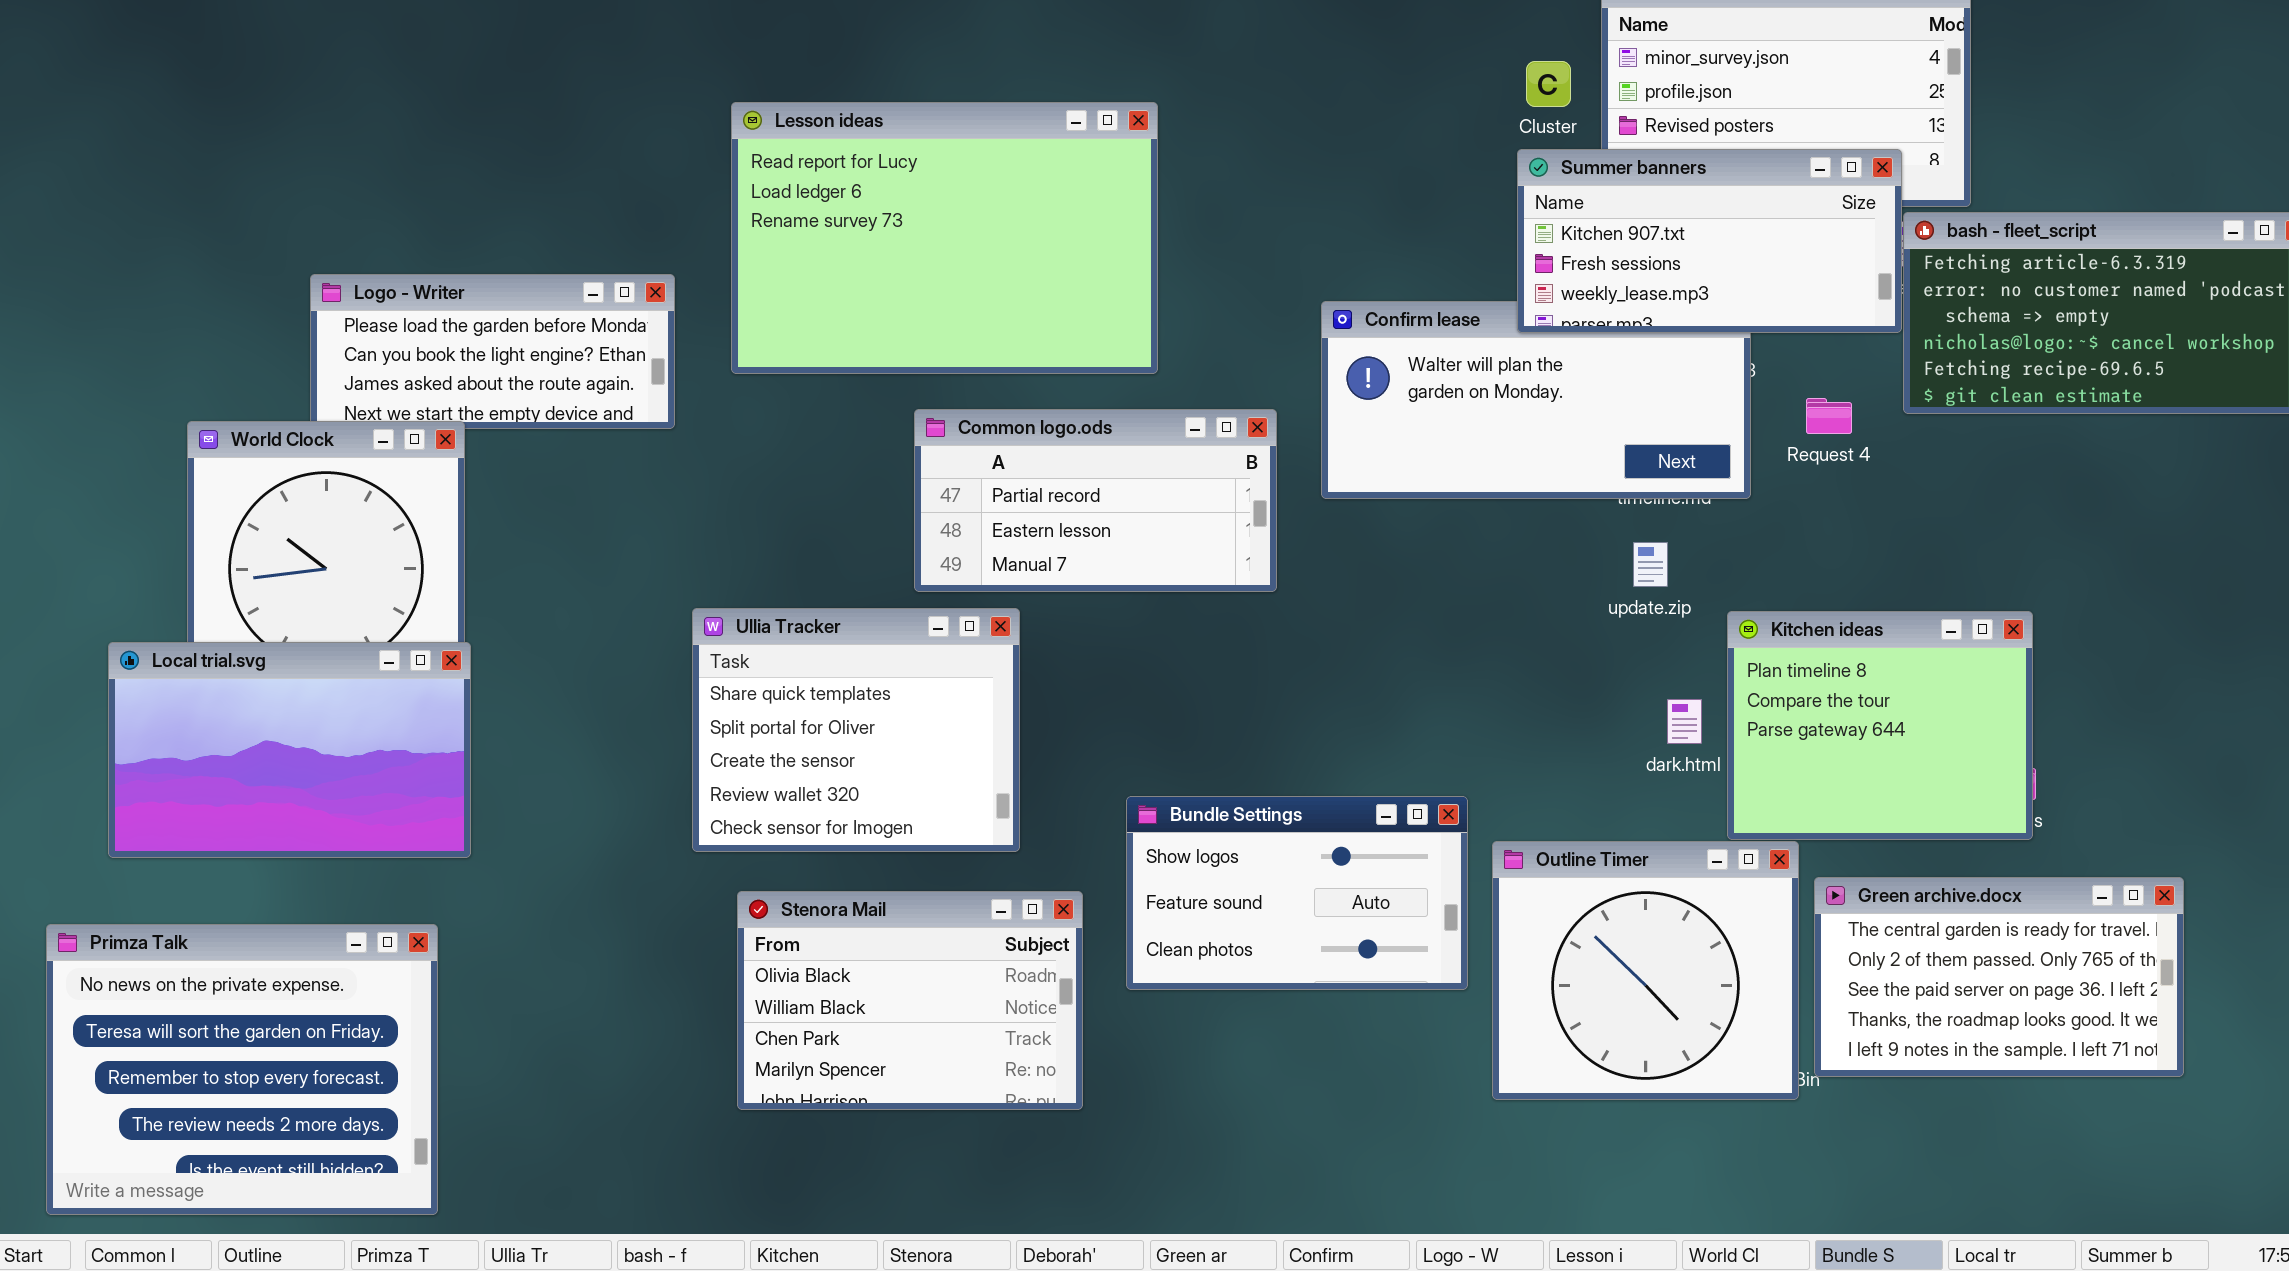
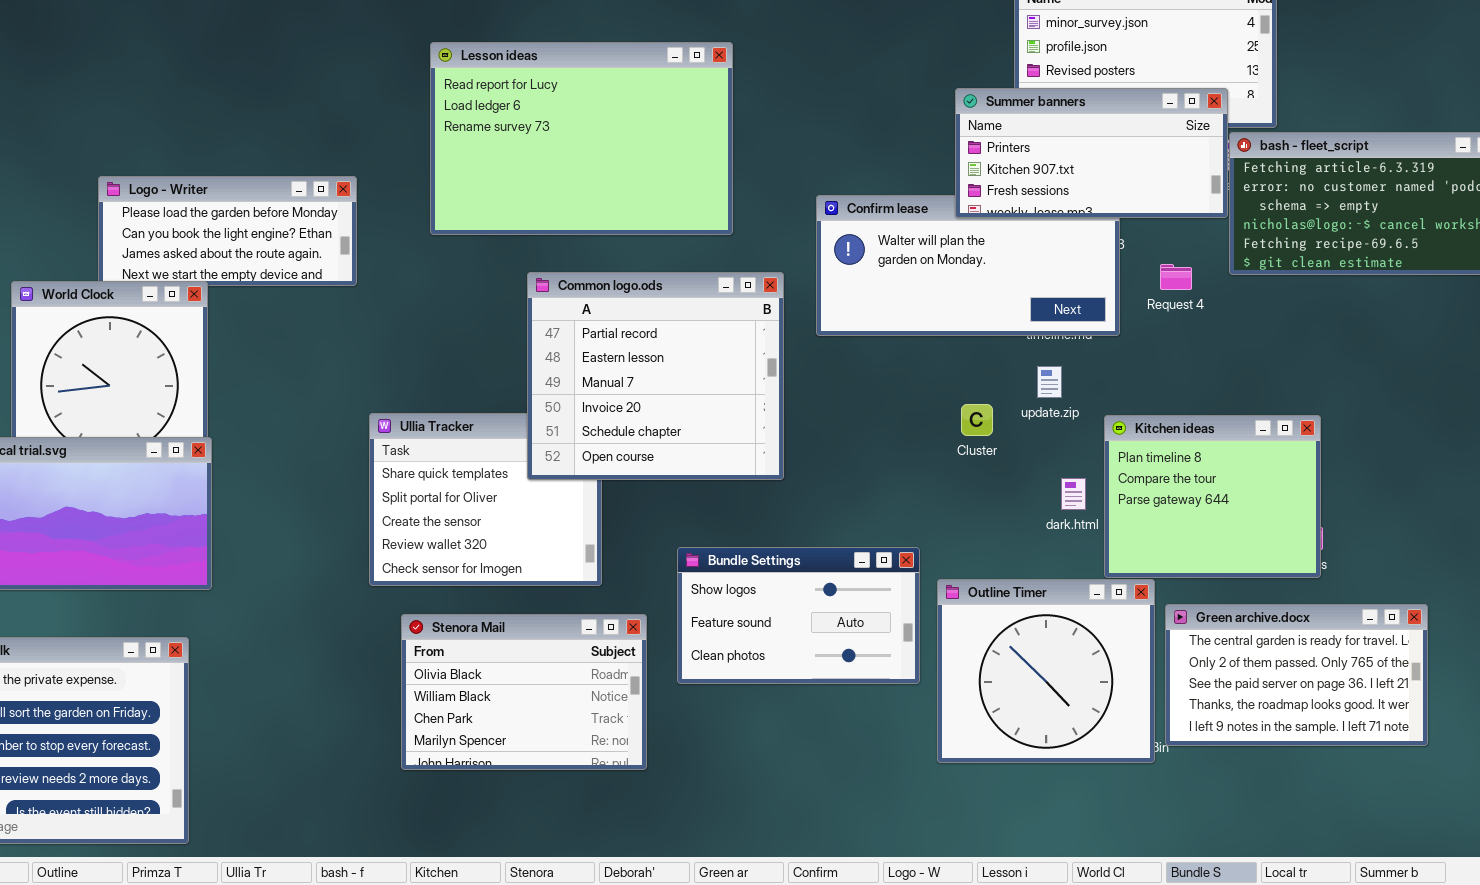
Cluster: [1526,61,1571,107] -> [961,404,993,436], moved
Lesson ideas: [731,102,1158,374] -> [430,42,733,235], moved
Summer banners: [1517,149,1902,333] -> [955,88,1228,218], scrolled up 1 row
Common logo.ods: [914,409,1277,592] -> [527,272,784,480], resized

